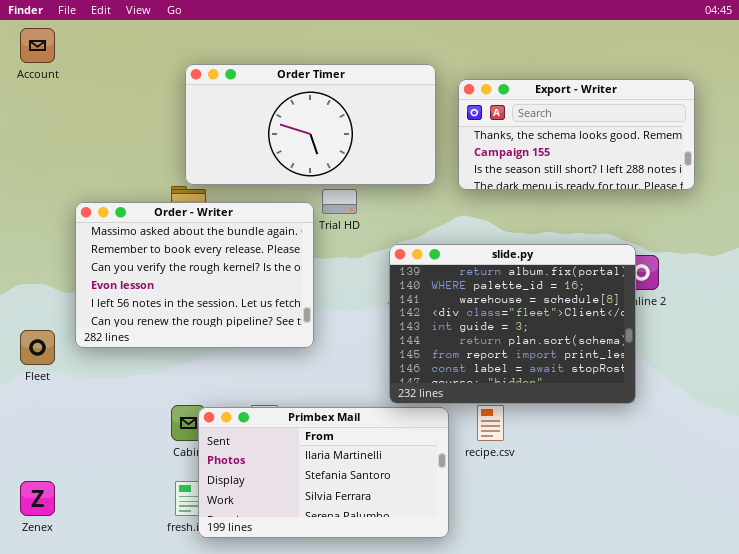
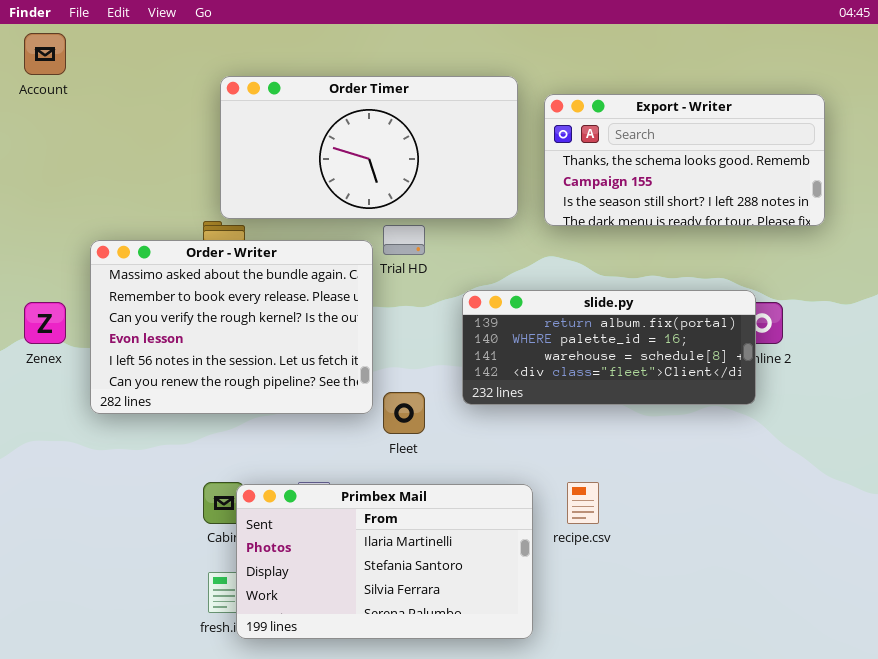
slide.py: [389,244,636,404] -> [462,290,756,405], resized
Fleet: [20,330,55,365] -> [383,392,425,434], moved
Zenex: [20,481,55,516] -> [24,302,66,344], moved

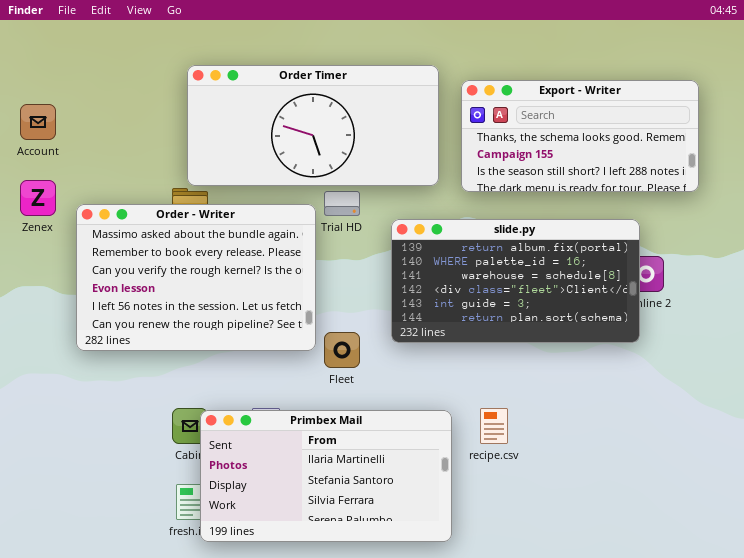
Account: [24,33,66,75] -> [20,104,56,140], moved
slide.py: [462,290,756,405] -> [391,219,640,343], resized
Zenex: [24,302,66,344] -> [20,180,56,216], moved

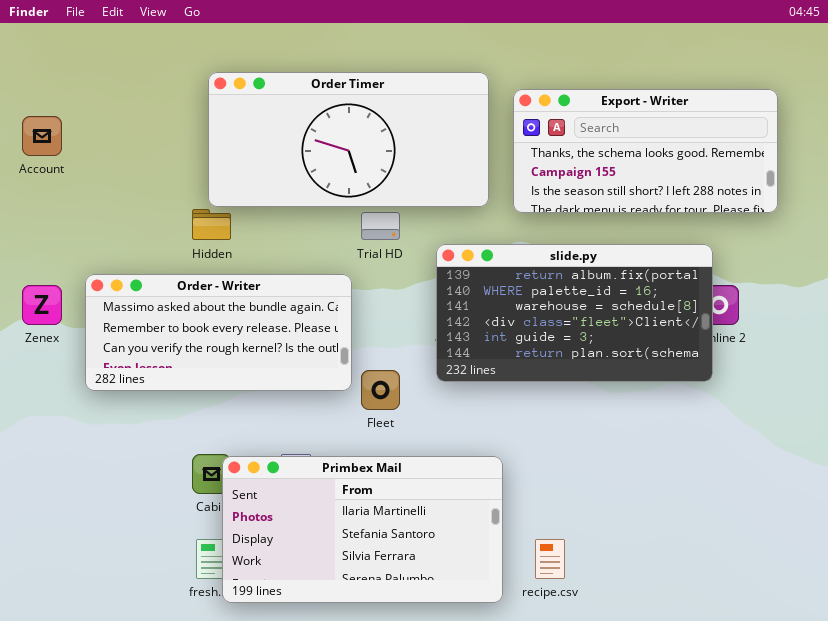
Zenex: [20,180,56,216] -> [22,285,62,325], moved
Order - Writer: [76,204,316,351] -> [85,274,352,391], resized
recipe.csv: [480,408,508,444] -> [535,539,565,579], moved

